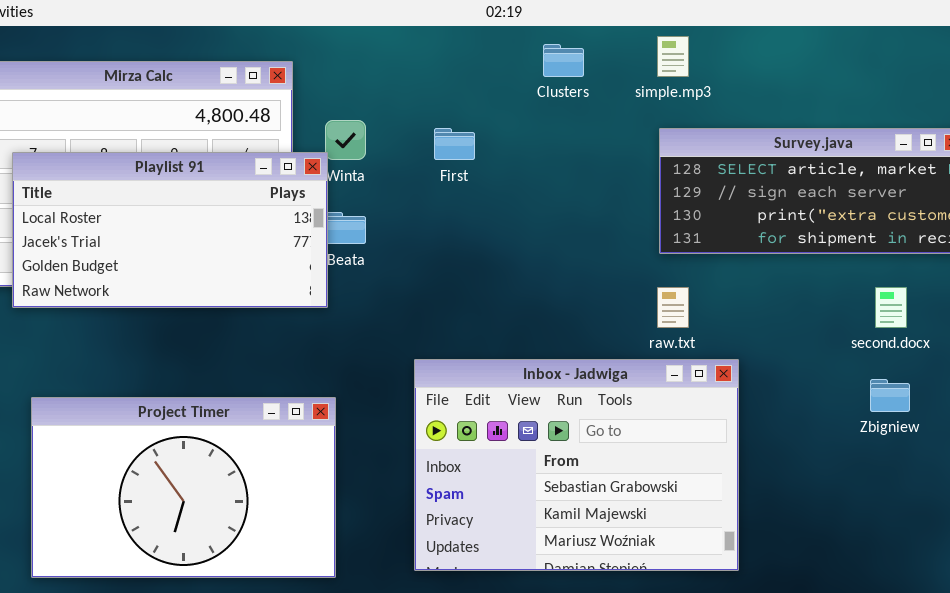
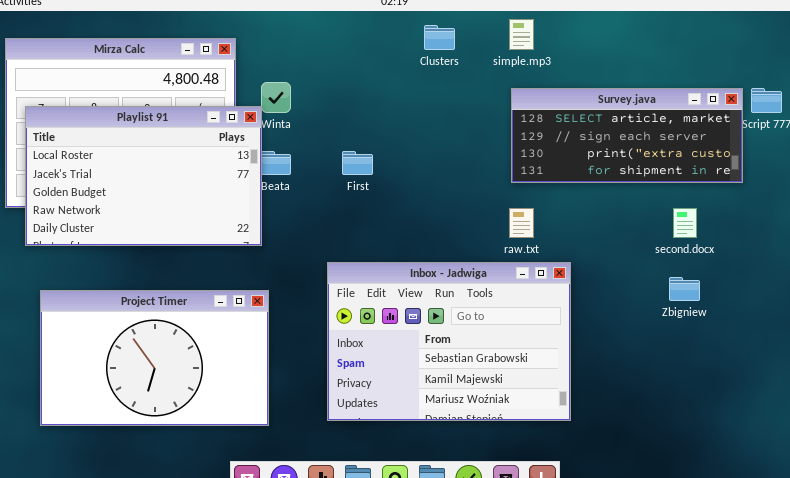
First: [434,128,475,160] -> [342,151,373,175], moved
Playlist 91: [12,152,328,308] -> [25,106,262,246], resized

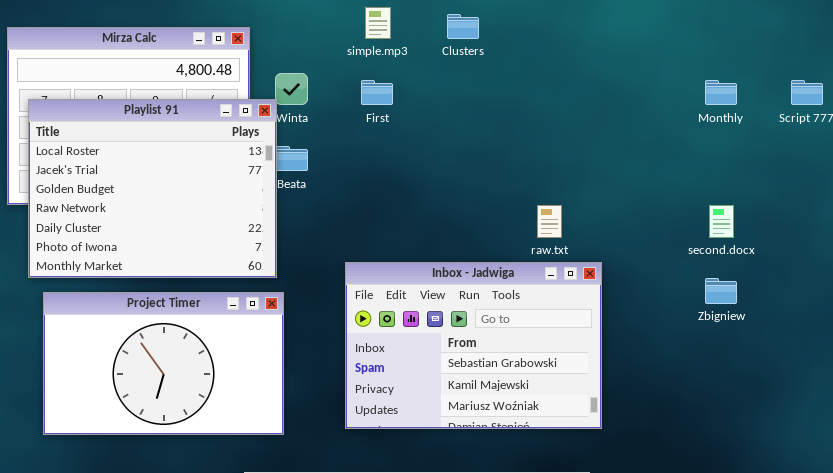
simple.mp3: [509,19,534,50] -> [365,7,391,39], moved
Survey.java: [511,88,743,183] -> none, closed
Playlist 91: [25,106,262,246] -> [28,99,277,278], resized
First: [342,151,373,175] -> [361,80,393,105], moved

